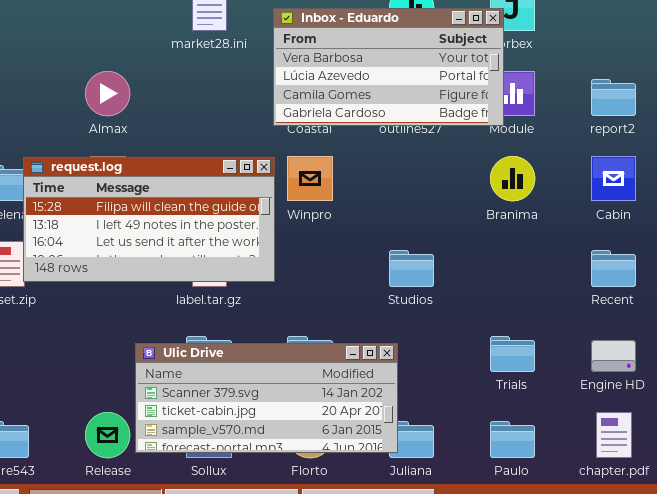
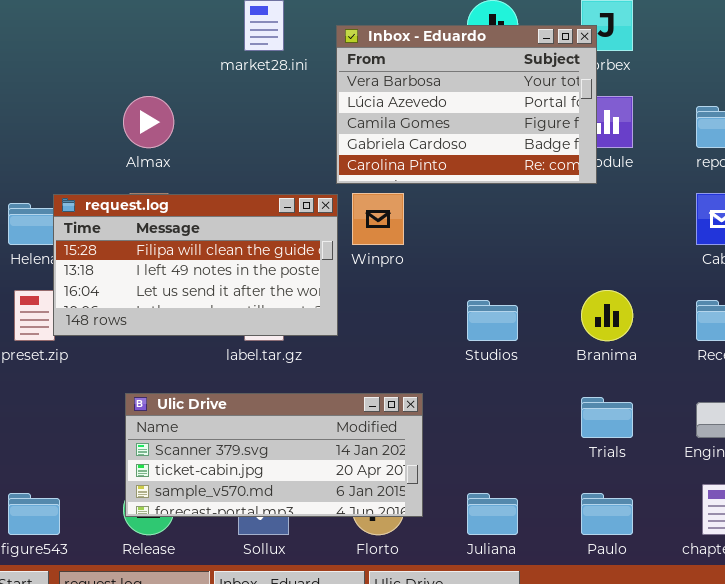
Inbox - Eduardo: [273,8,504,126] -> [336,25,597,184], resized
Branima: [490,156,535,201] -> [581,290,633,341], moved
Ulic Drive: [135,343,398,453] -> [125,393,423,517], moved

